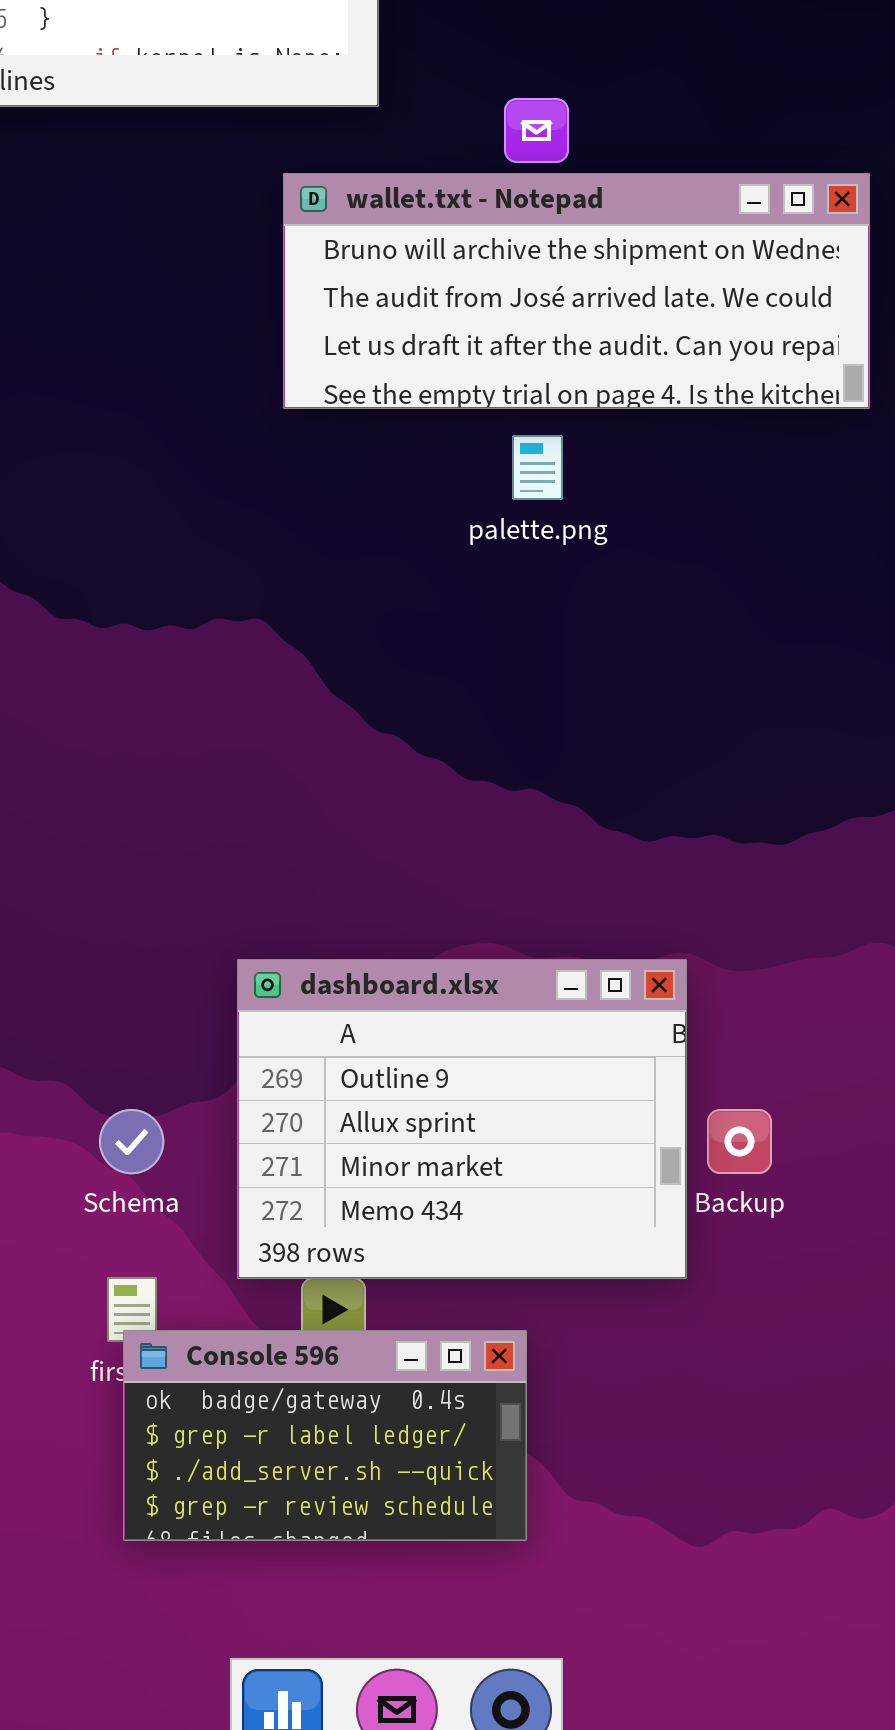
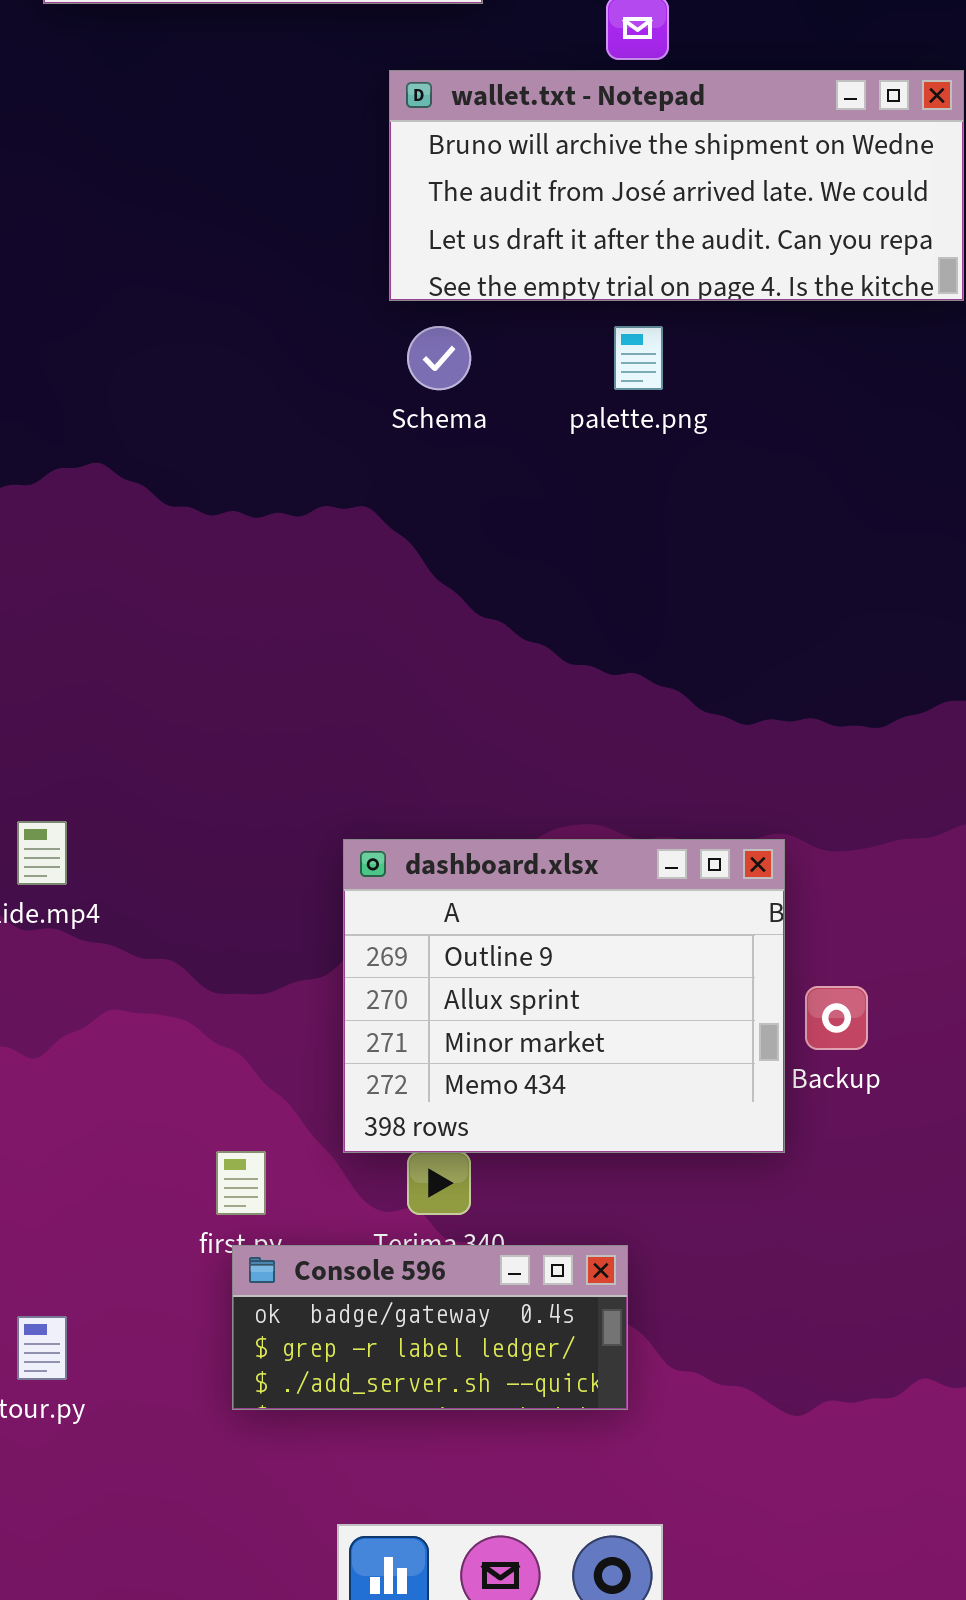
Schema: [99,1109,164,1174] -> [407,326,471,390], moved
Console 596: [123,1330,527,1541] -> [232,1245,628,1410], resized

